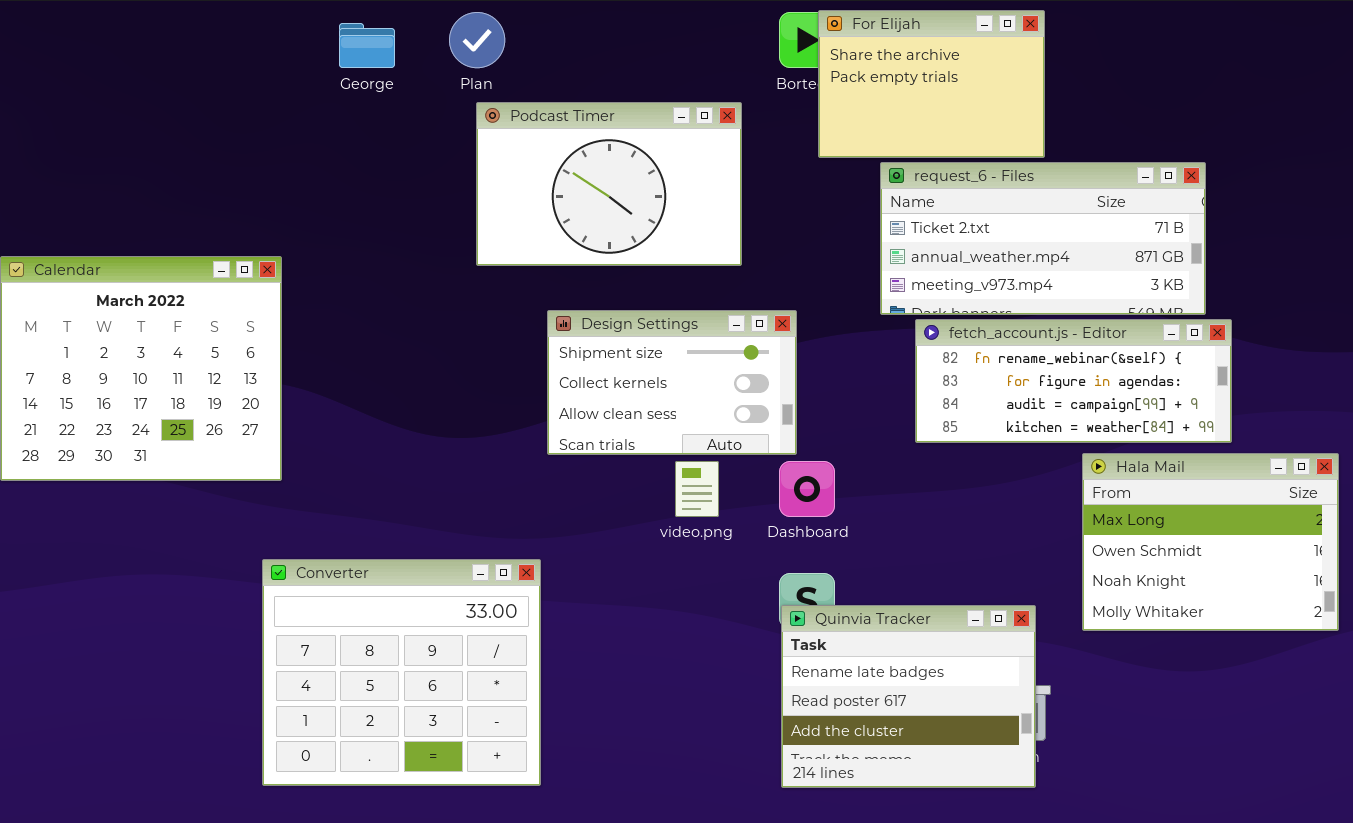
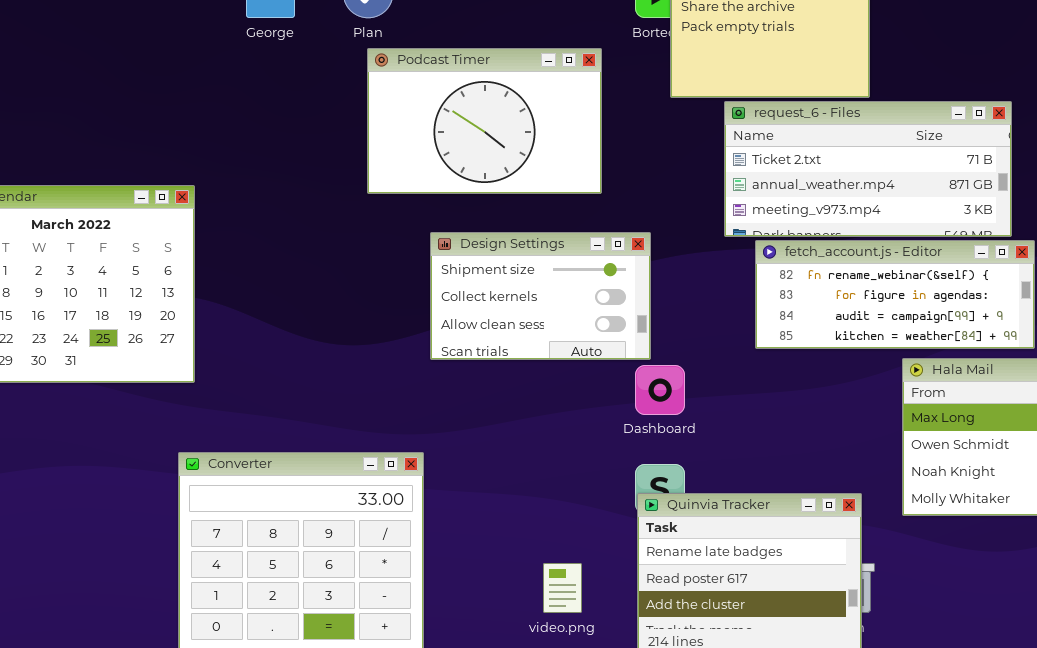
video.png: [675,461,719,517] -> [543,563,582,613], moved

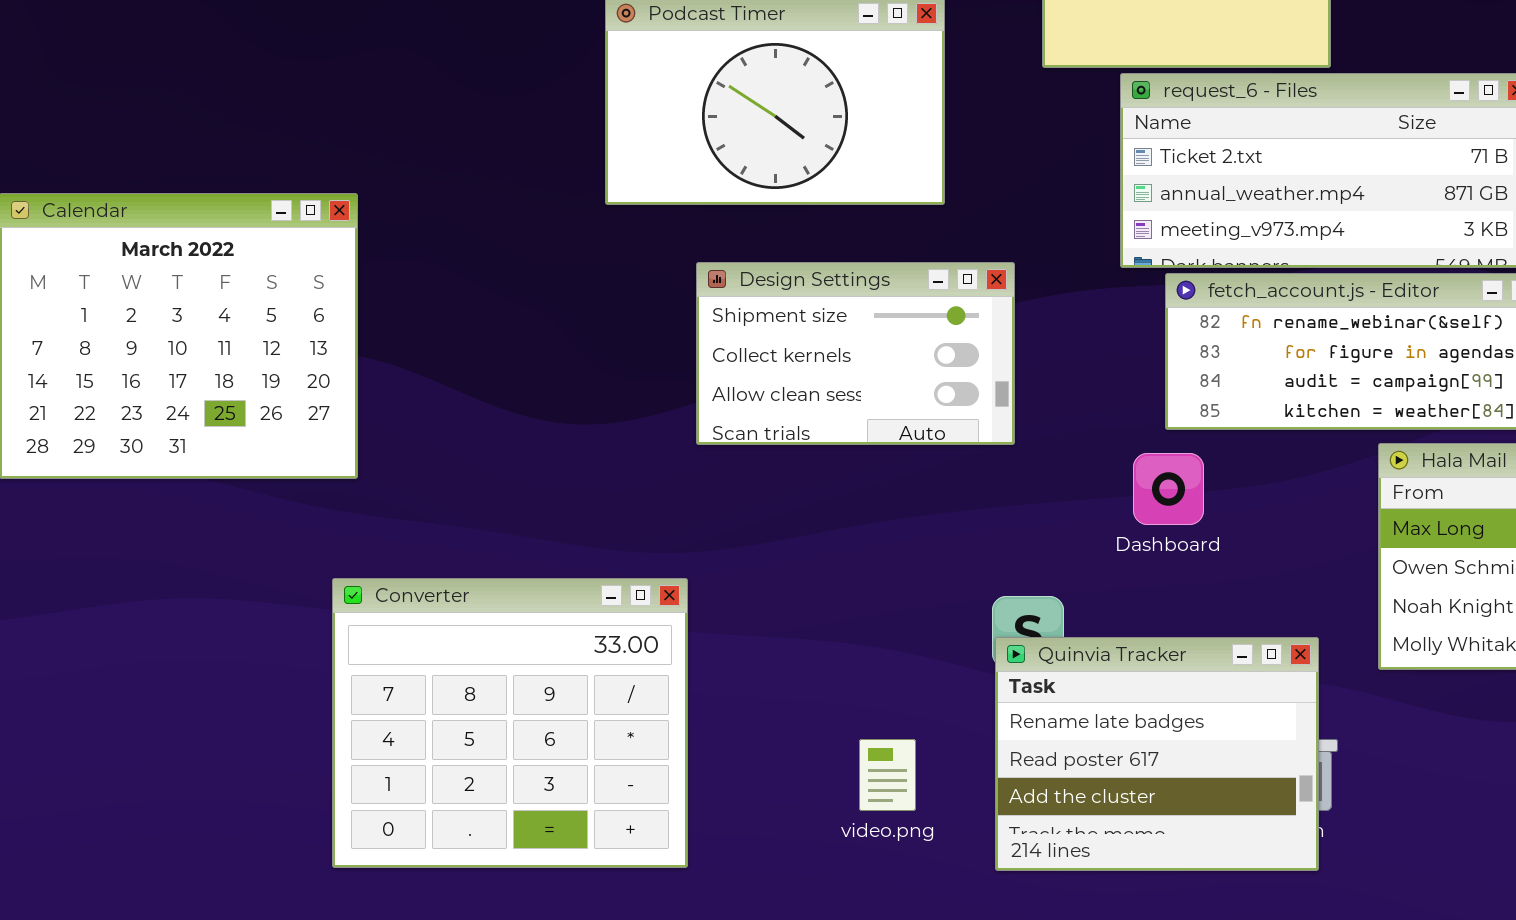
Dashboard: [635,365,685,415] -> [1133,453,1204,525], moved

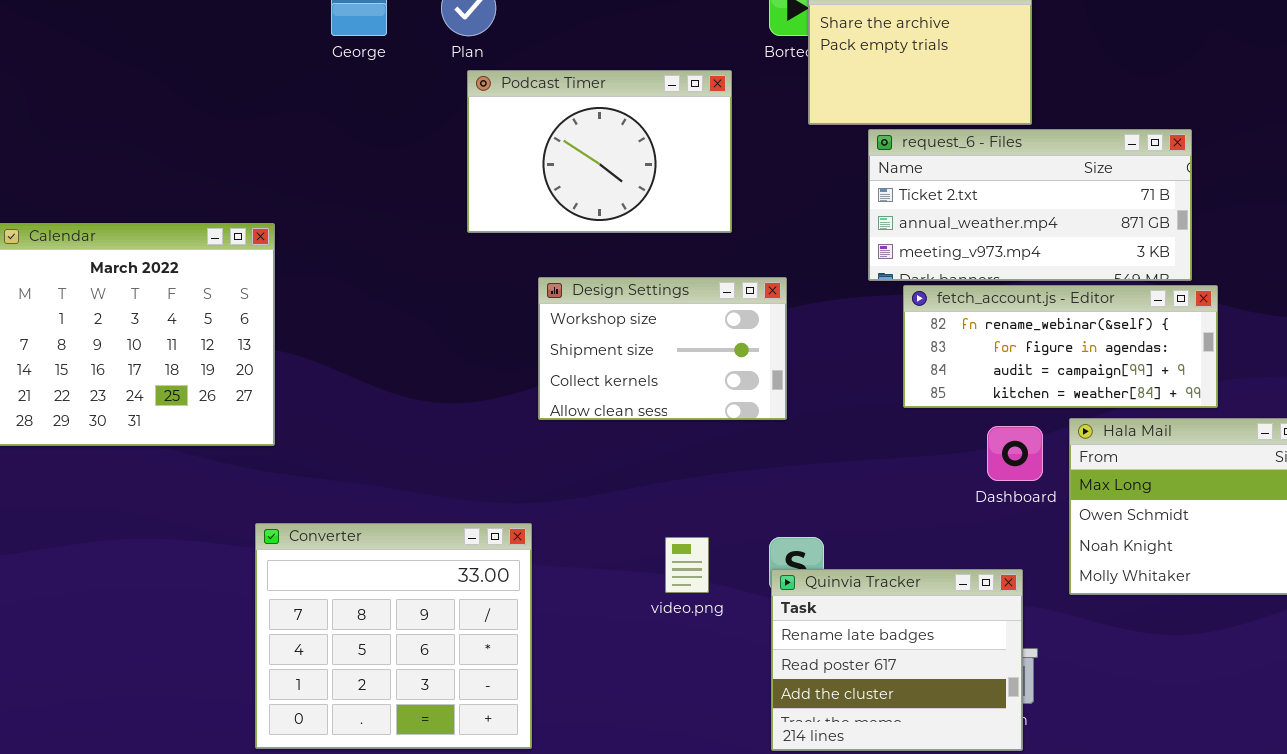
Design Settings: [696,262,1015,445] -> [538,277,787,420], scrolled up 1 row
Dashboard: [1133,453,1204,525] -> [987,426,1043,481], moved
video.png: [859,739,916,811] -> [665,537,709,593], moved

